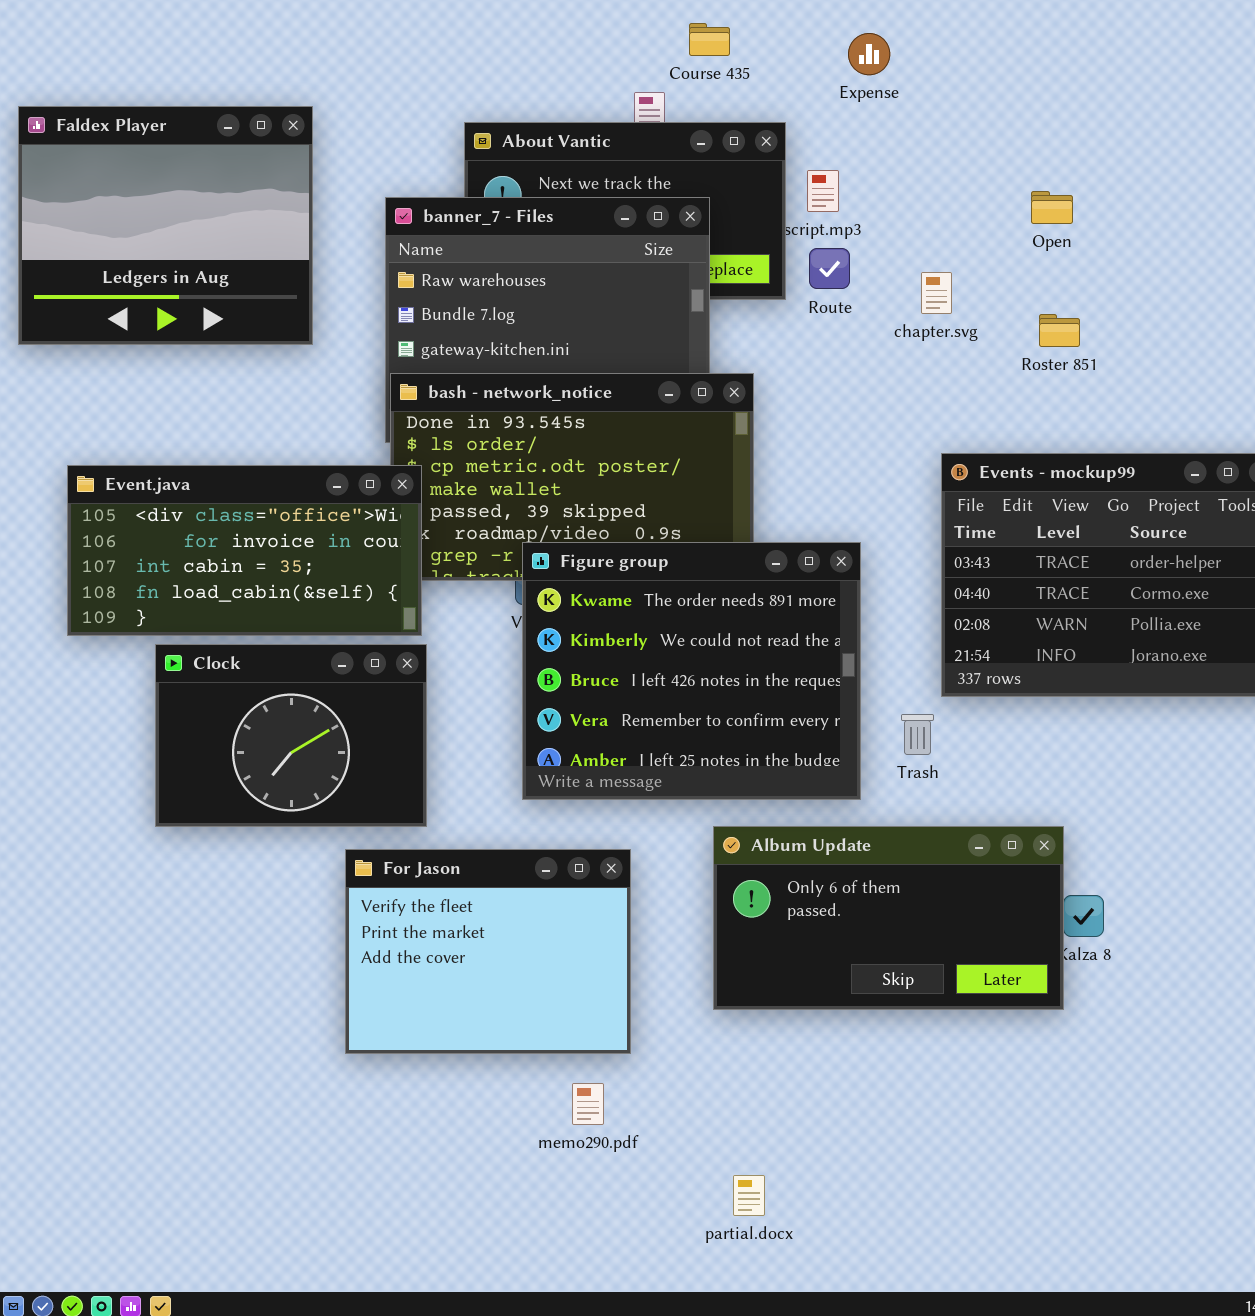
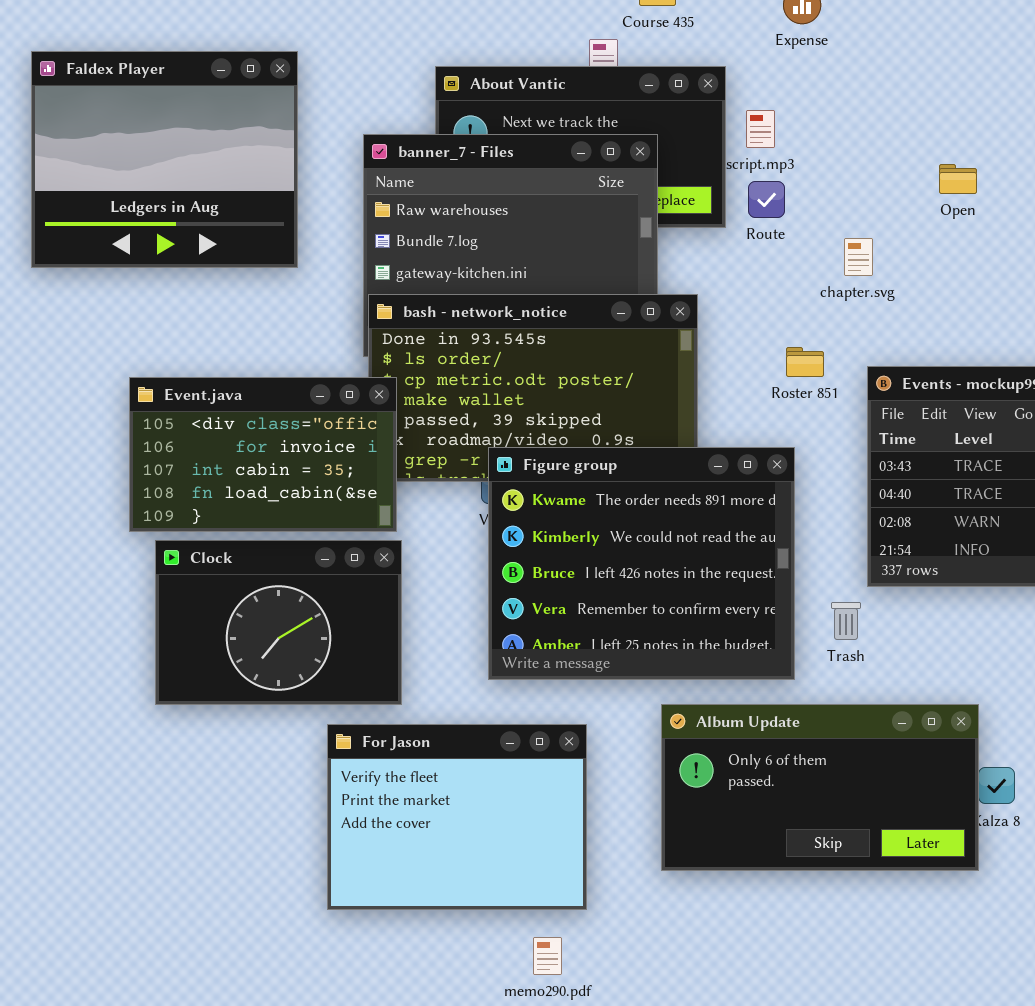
Open: [1031,191,1073,224] -> [939,164,977,194], moved
chapter.svg: [921,272,952,314] -> [844,238,873,276], moved
Roster 851: [1039,314,1080,347] -> [786,347,824,377], moved
Event.java: [67,465,422,636] -> [129,377,397,532], resized

